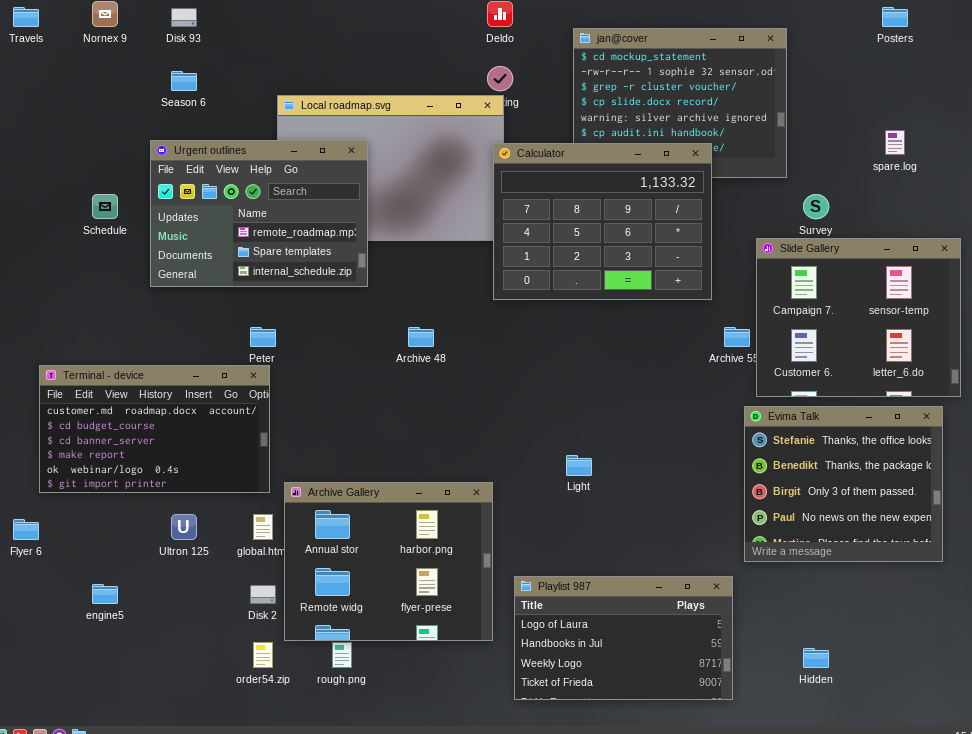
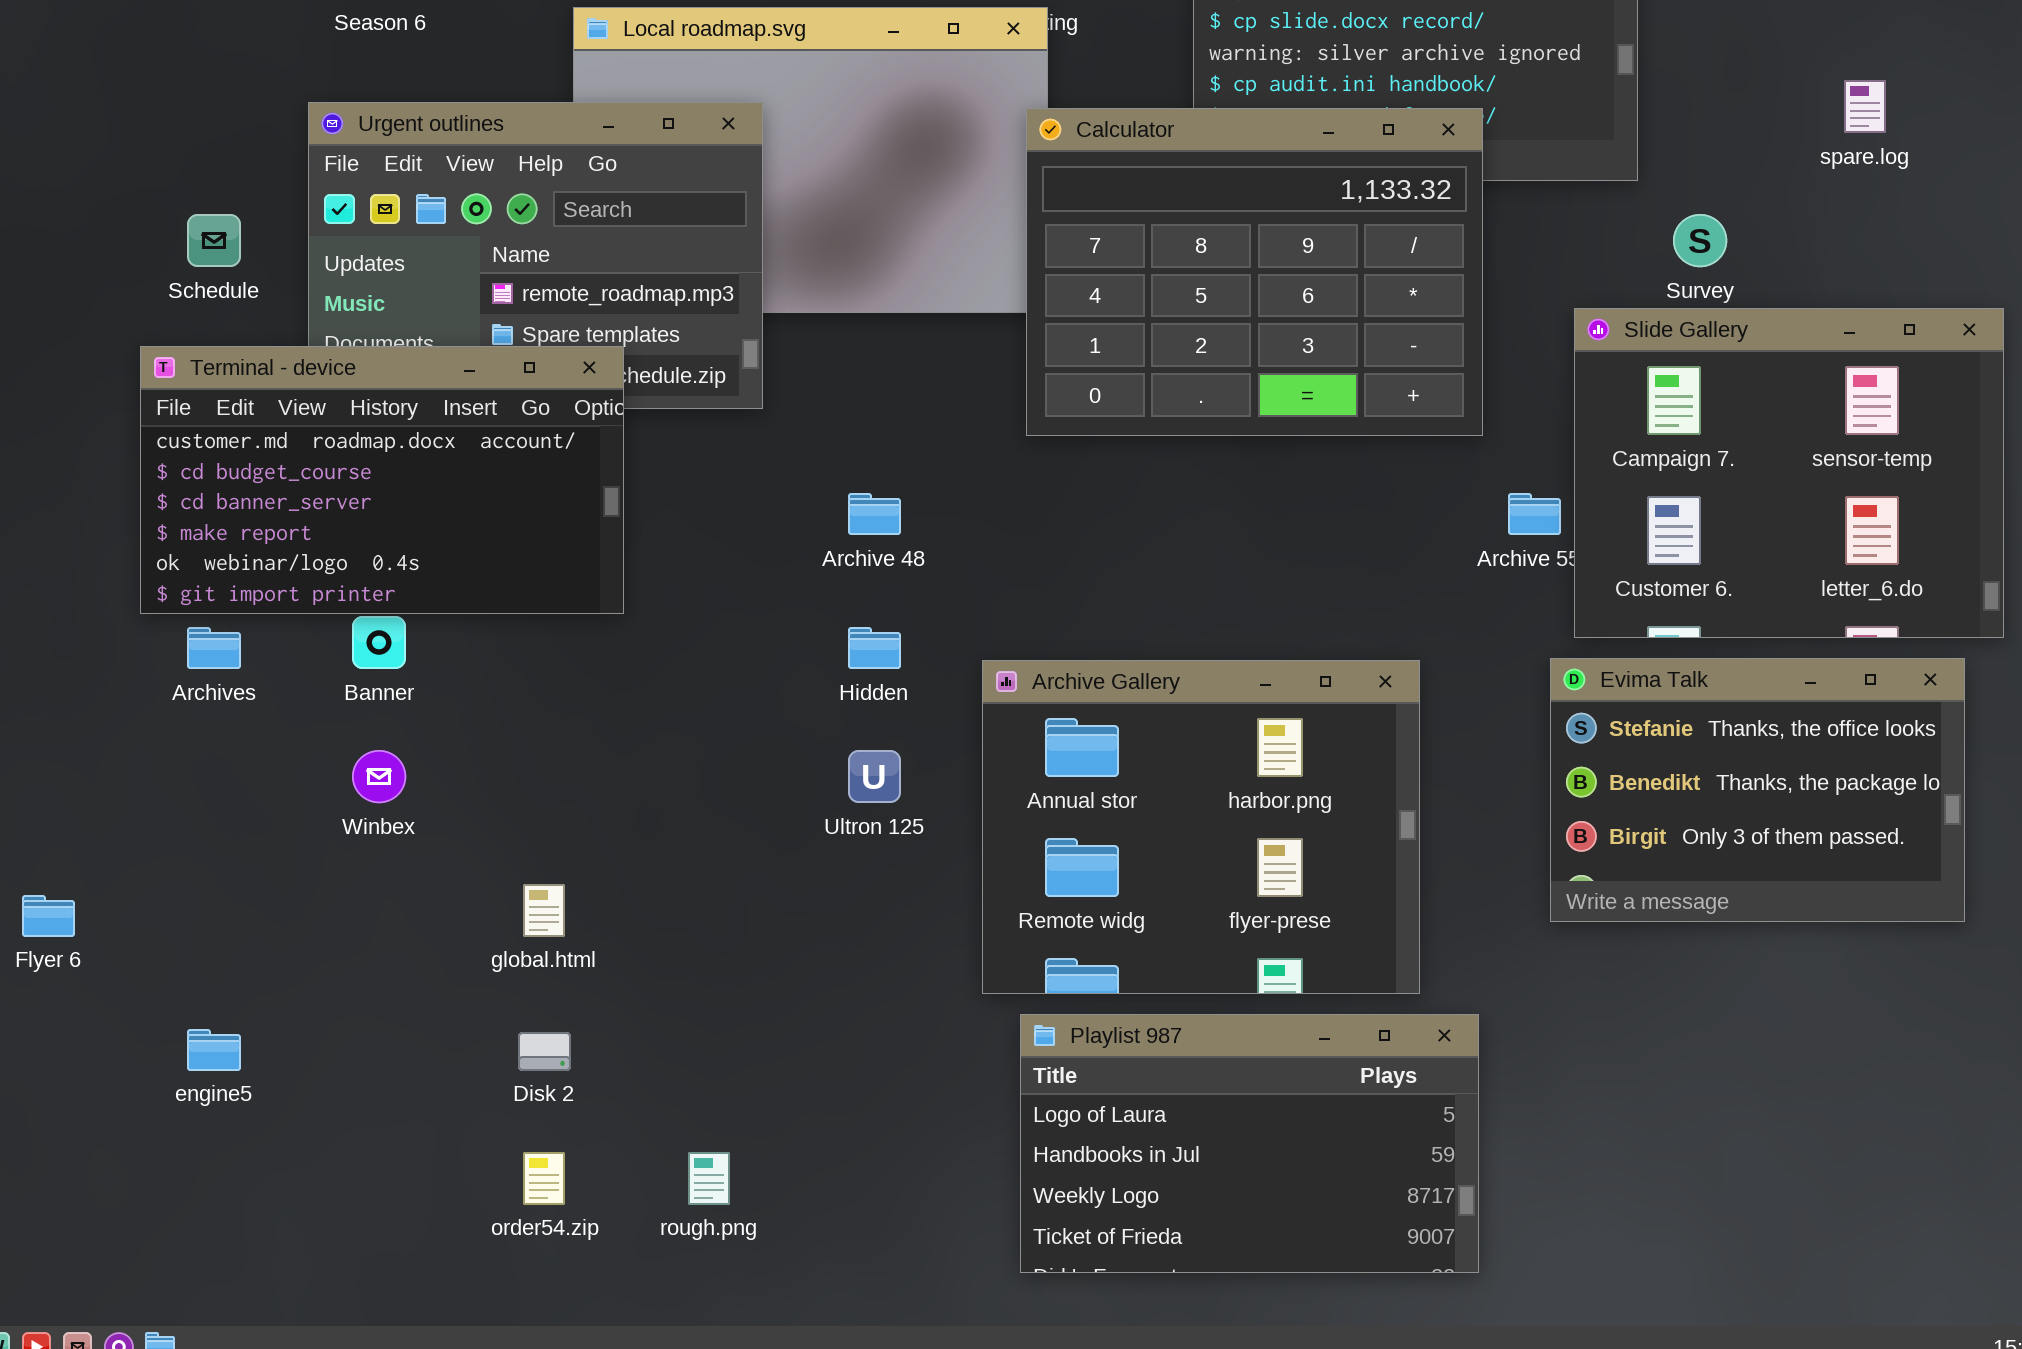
Terminal - device: [39,365,270,493] -> [140,346,624,614], moved
Evima Talk: [744,406,943,562] -> [1550,658,1965,922], resized
Archive Gallery: [284,482,493,641] -> [982,660,1420,994], moved
Ultron 125: [171,514,197,540] -> [848,750,901,803], moved
Playlist 987: [514,576,733,700] -> [1020,1014,1479,1273], moved
Hidden: [803,648,829,668] -> [848,627,901,669], moved

